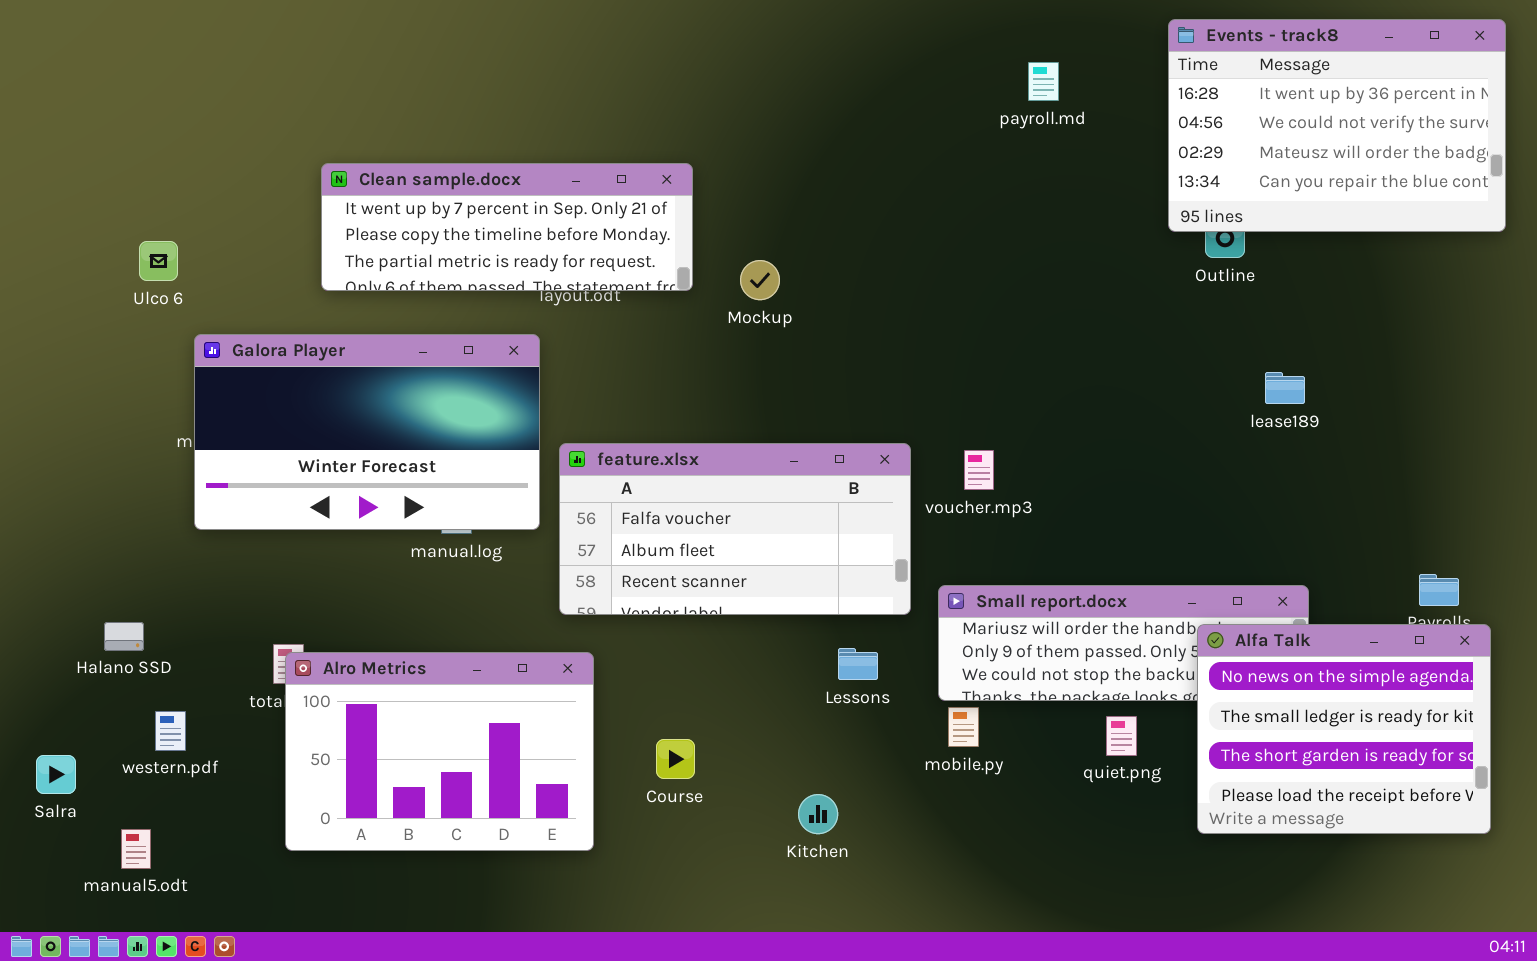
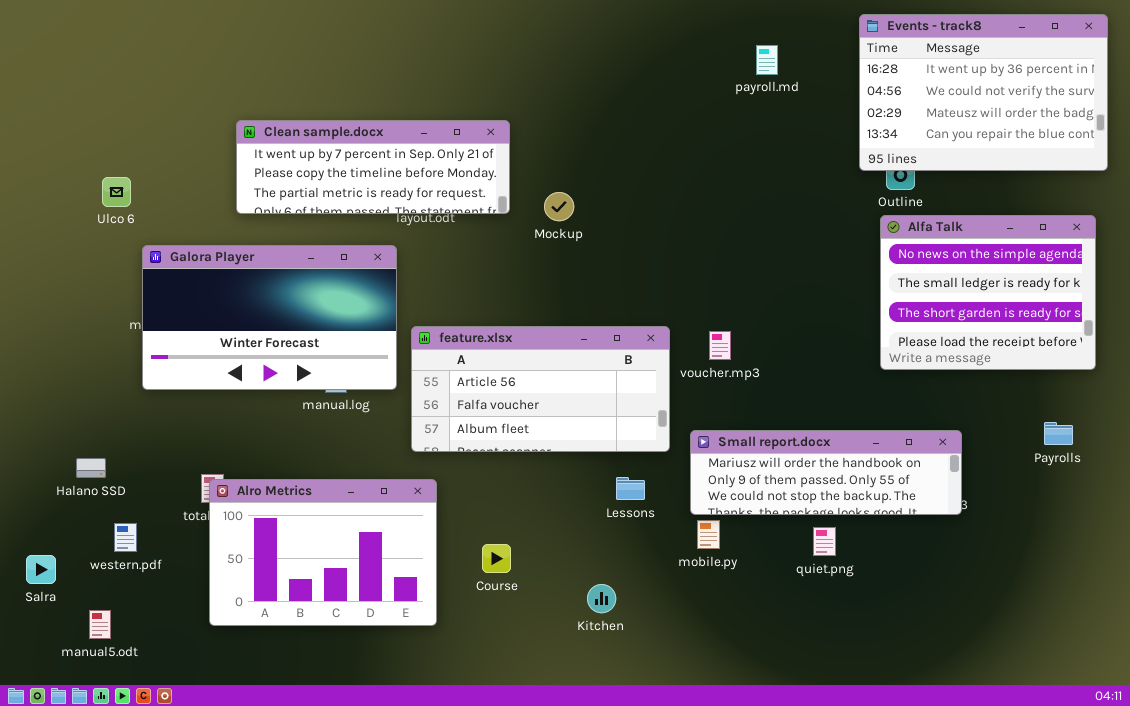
feature.xlsx: [559,443,911,615] -> [411,326,670,452], scrolled up 1 row
Alfa Talk: [1197,624,1491,834] -> [880,215,1096,370], moved

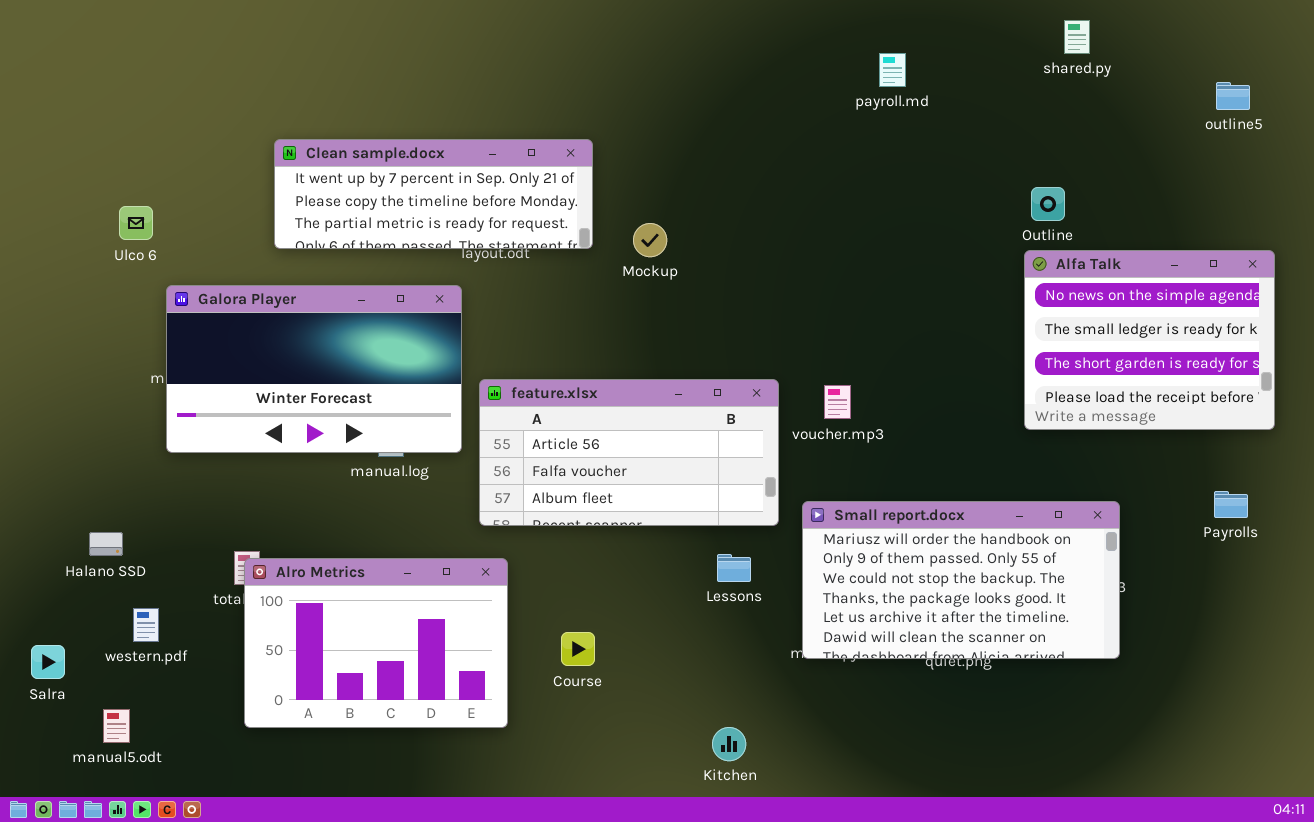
Events - track8: [859,14,1108,171] -> none, closed
Small report.docx: [690,430,962,515] -> [802,501,1120,659], resized
Kitchen: [587,584,616,613] -> [712,727,746,761], moved

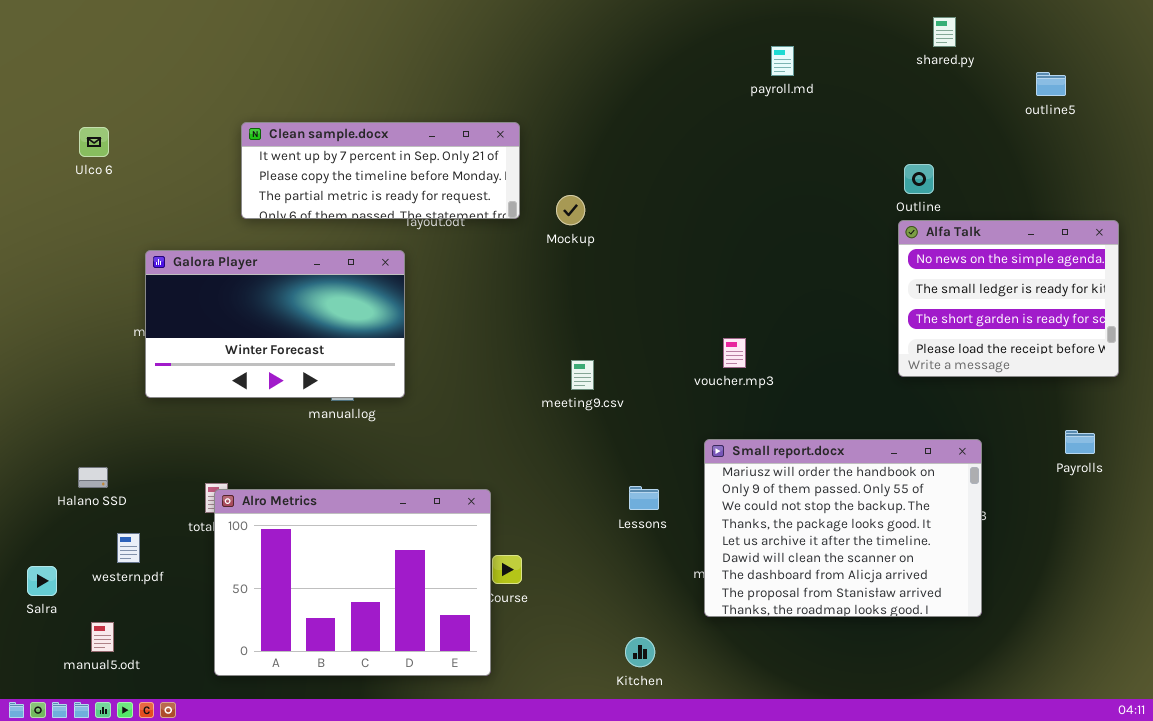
outline5: [1216,82,1250,110] -> [1036,72,1066,96], moved
Ulco 6: [119,206,153,240] -> [79,127,109,157], moved
feature.xlsx: [479,379,779,526] -> none, closed
Small report.docx: [802,501,1120,659] -> [704,439,982,617], resized
Alro Metrics: [244,558,508,728] -> [214,489,491,676], resized

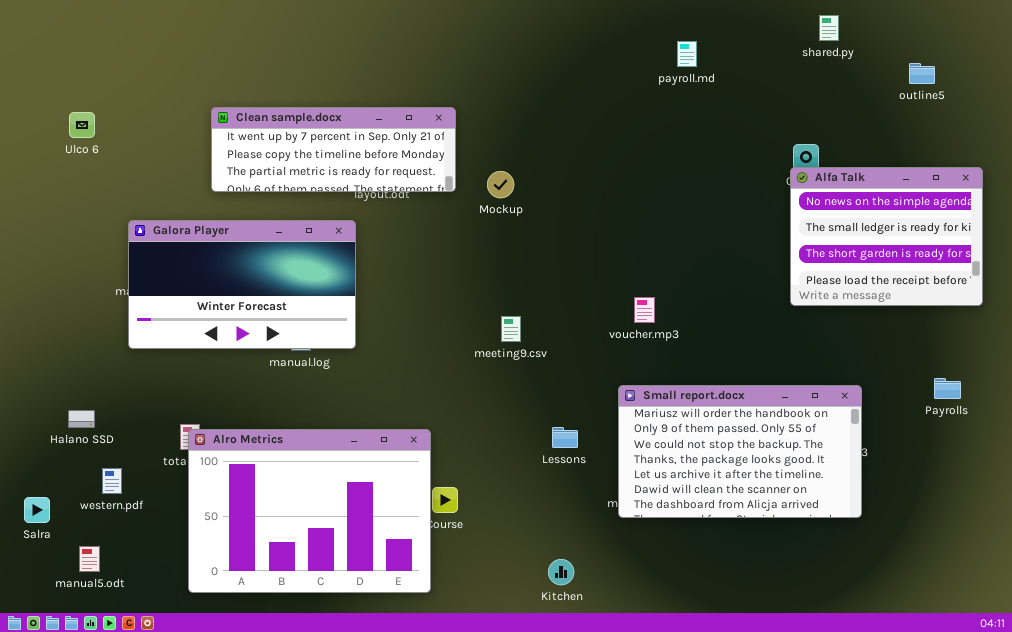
Alfa Talk: [898,220,1119,377] -> [790,167,983,306], moved
Small report.docx: [704,439,982,617] -> [618,385,862,518], resized

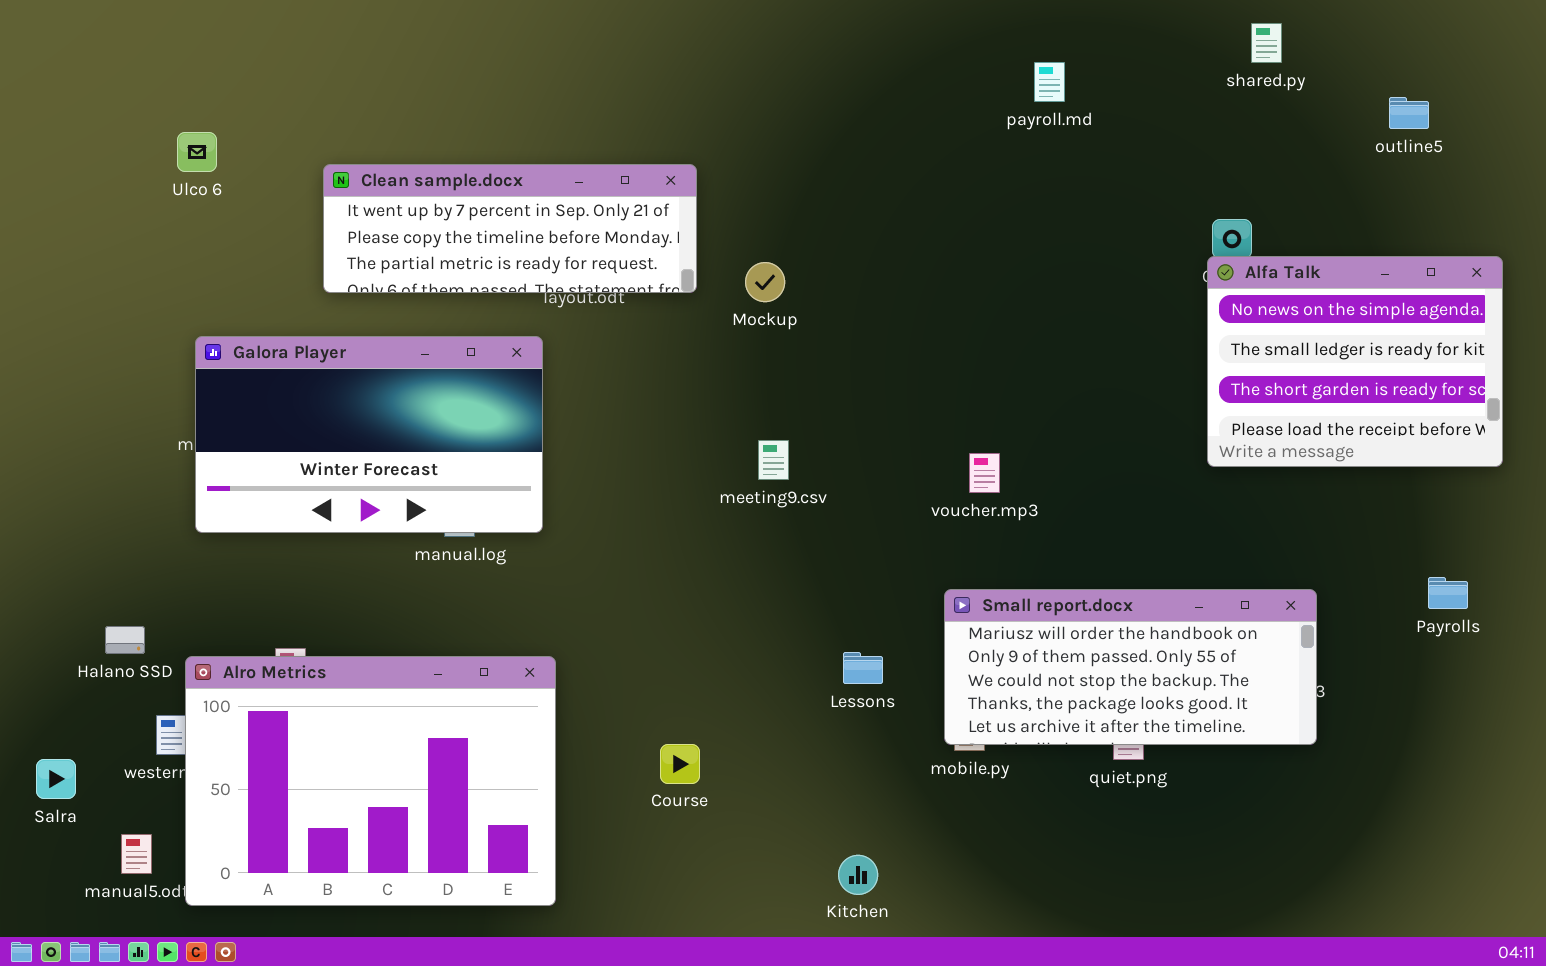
Ulco 6: [69,112,95,138] -> [177,132,217,172], moved
meeting9.csv: [501,316,521,342] -> [758,440,789,480], moved
Small report.docx: [618,385,862,518] -> [944,589,1317,745], resized
Alro Metrics: [188,429,431,593] -> [185,656,556,906], moved

